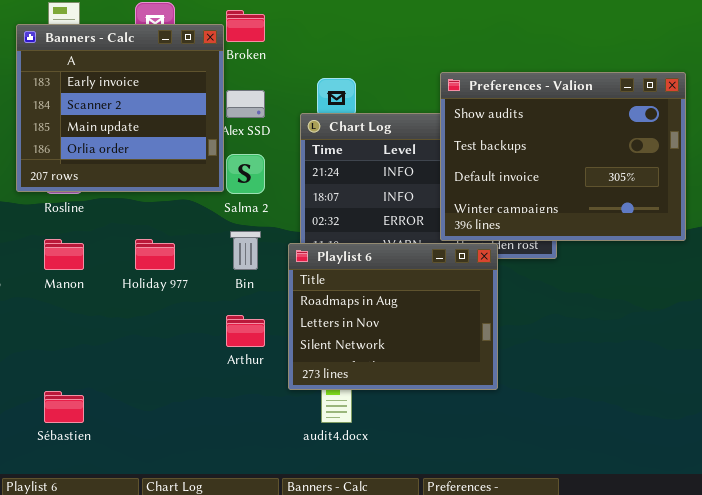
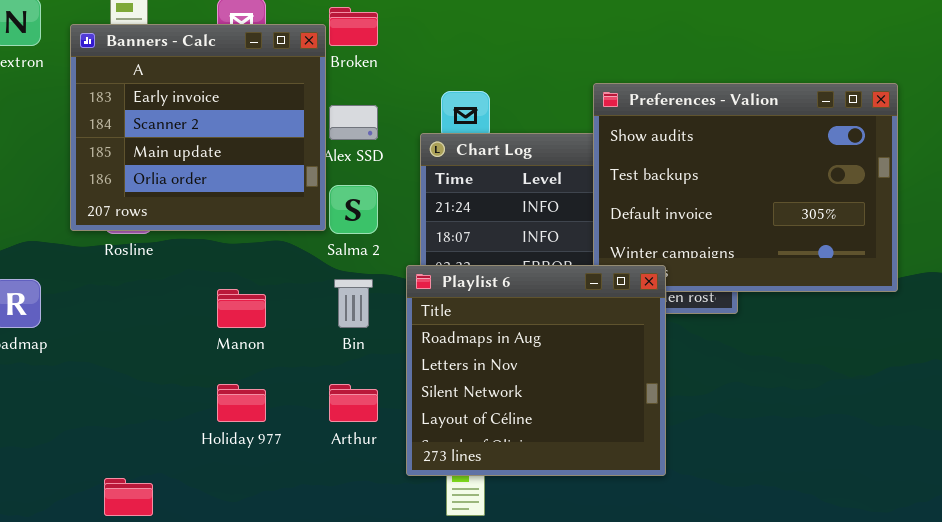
Manon: [44,239,84,270] -> [217,289,266,328], moved
Holiday 977: [135,239,175,270] -> [217,384,266,422], moved
Playlist 6: [288,243,498,390] -> [406,265,666,476], resized

